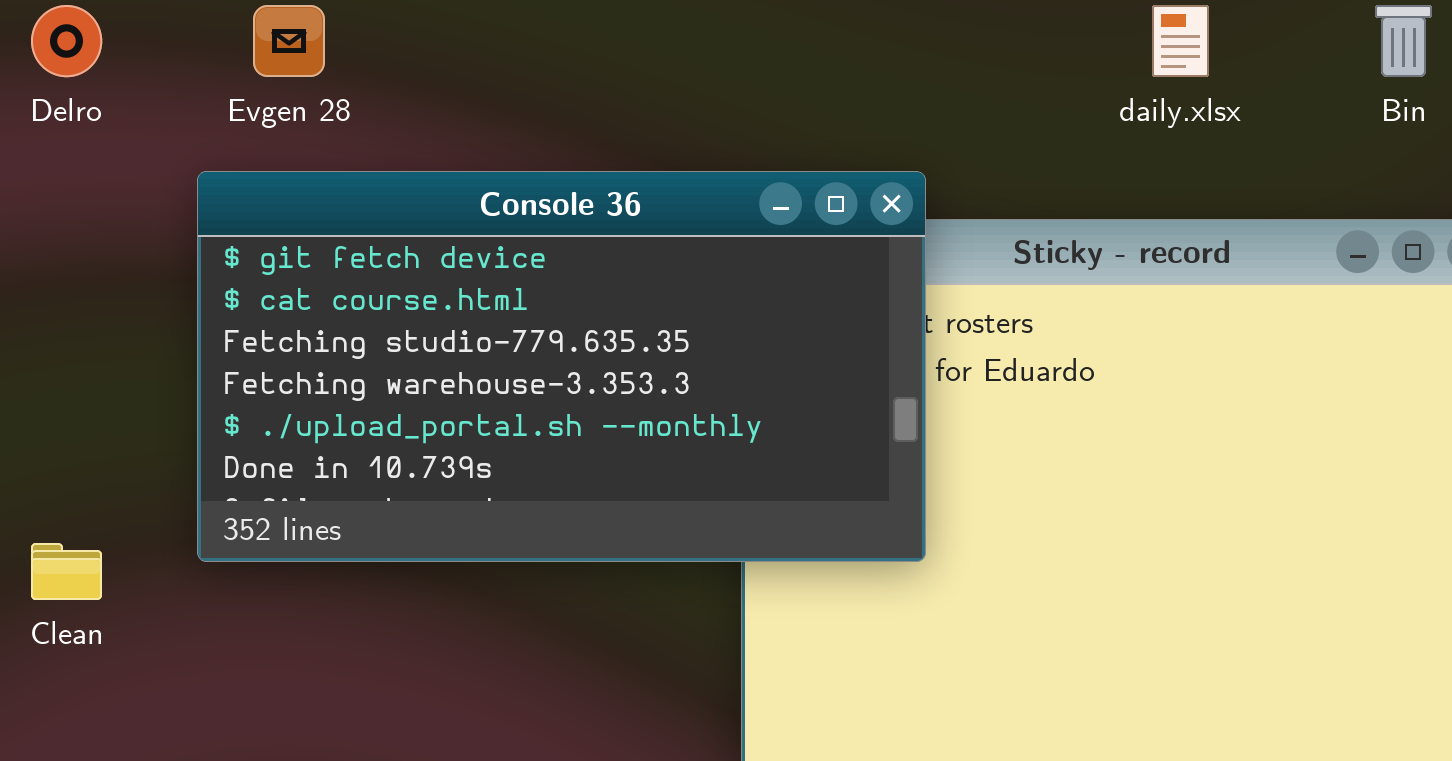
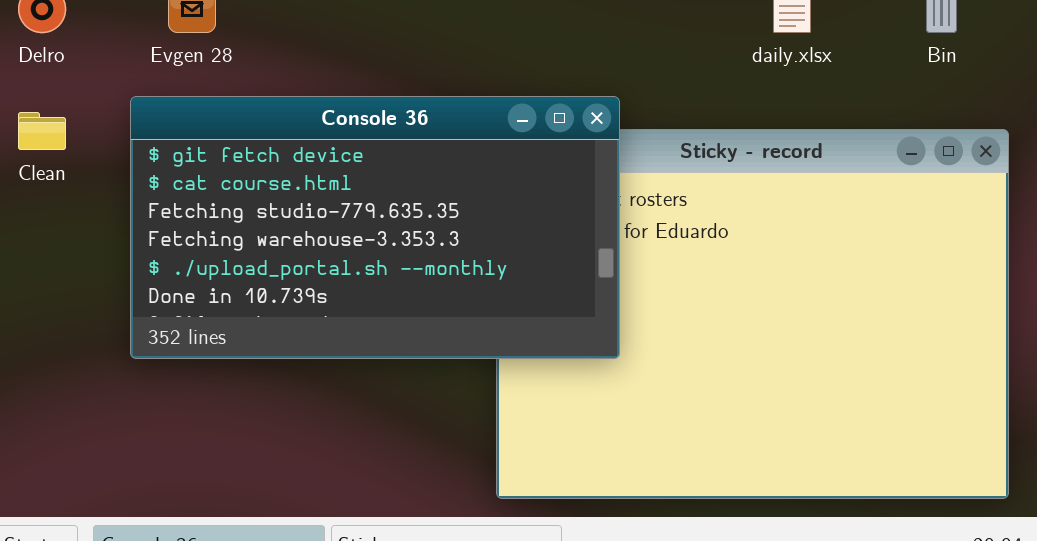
Clean: [31,543,102,600] -> [18,112,66,150], moved

